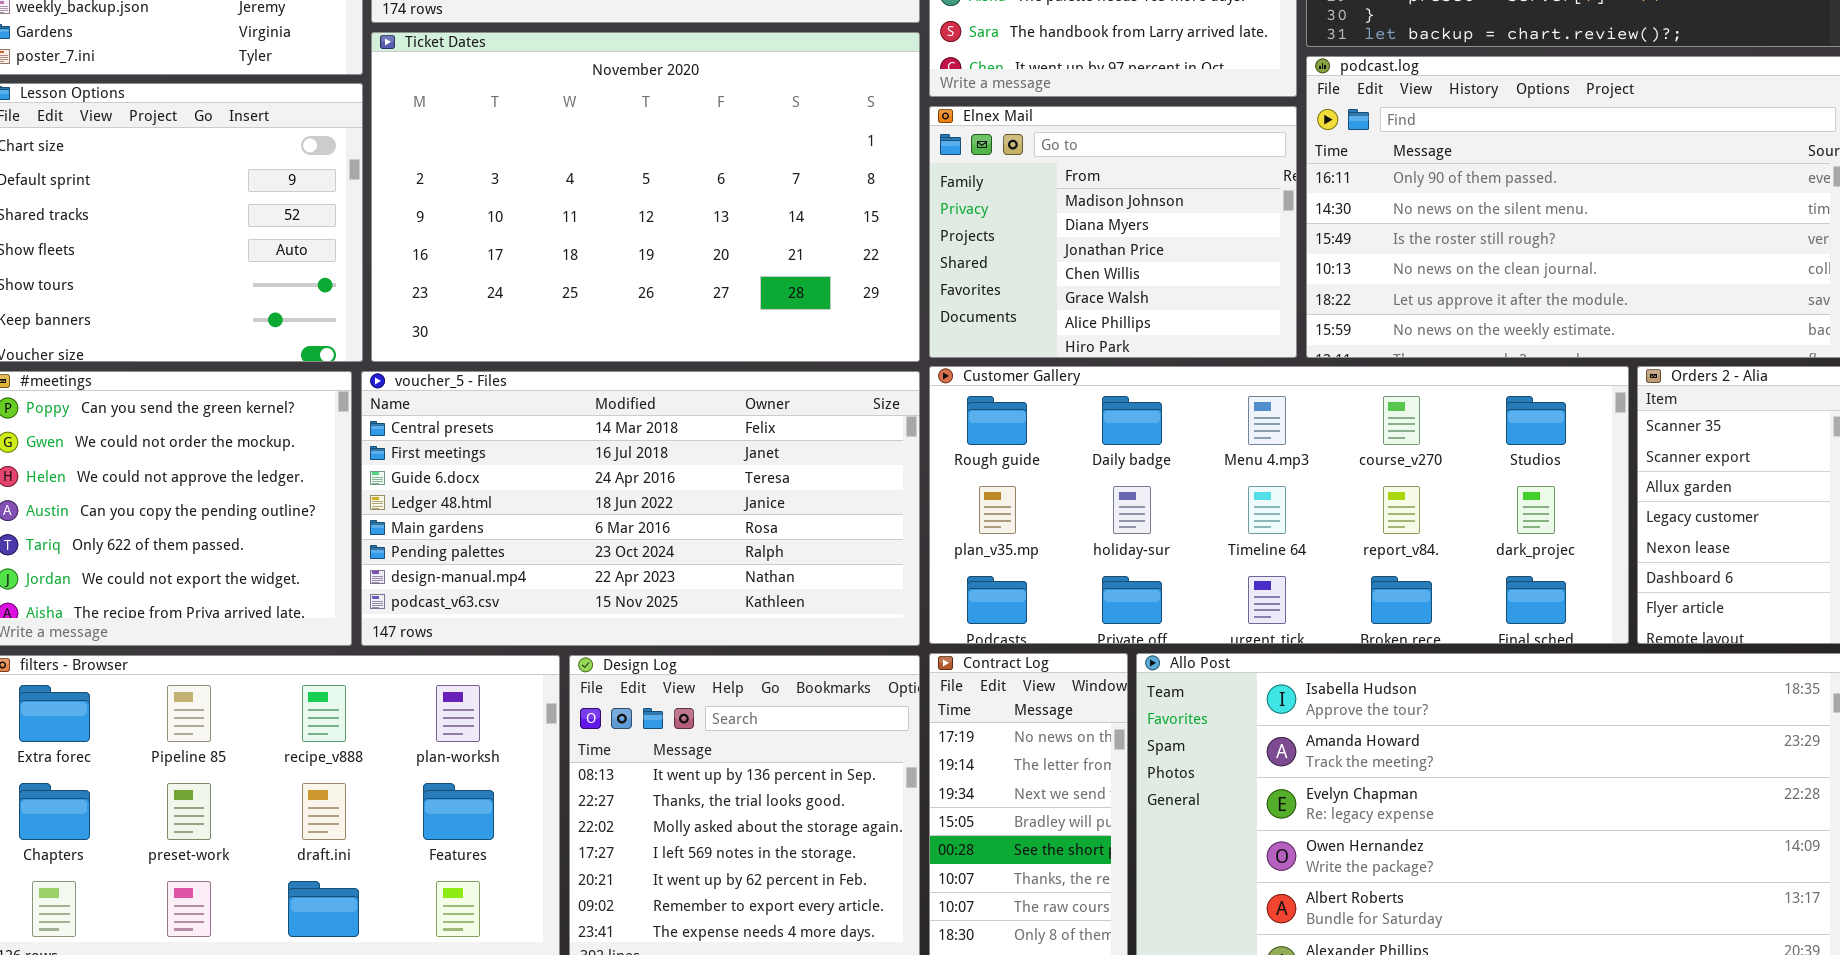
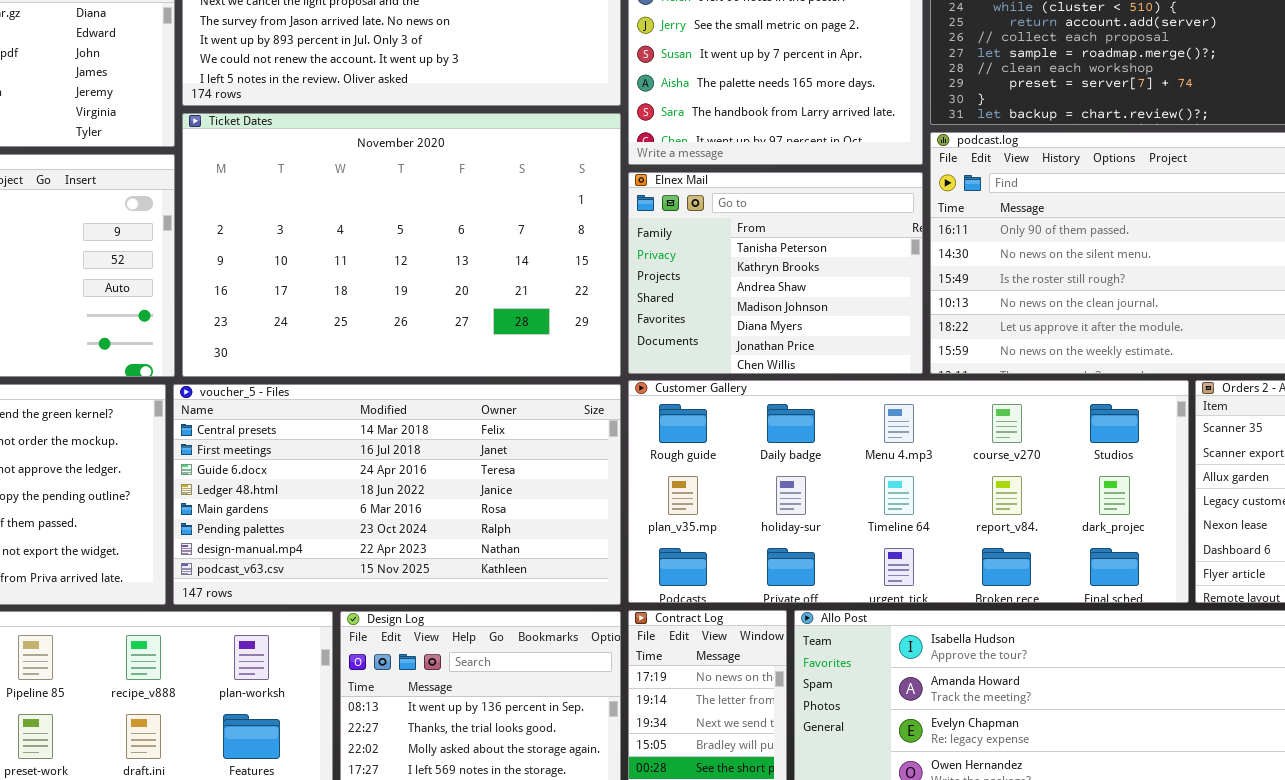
Elnex Mail: [929,106,1297,358] -> [628,172,923,374], scrolled up 3 rows

